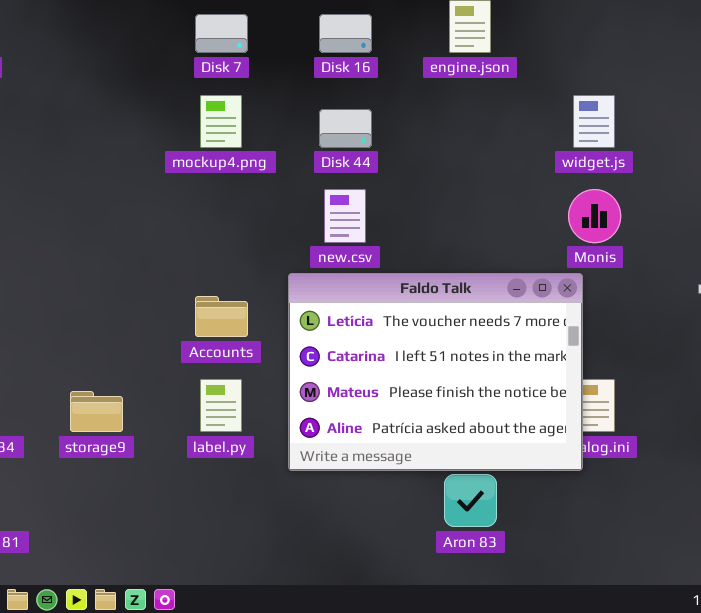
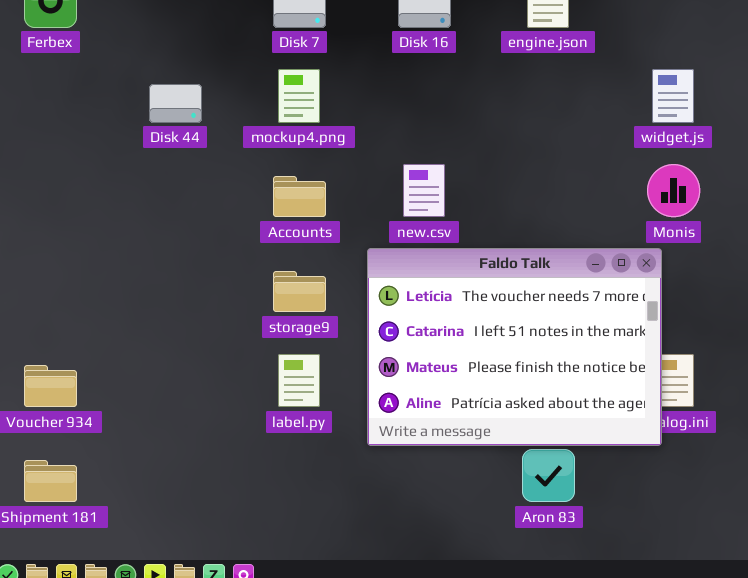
Disk 44: [319,109,372,148] -> [149,84,202,123], moved
Accounts: [195,296,248,337] -> [273,176,326,217], moved
storage9: [70,391,123,432] -> [273,271,326,312], moved

